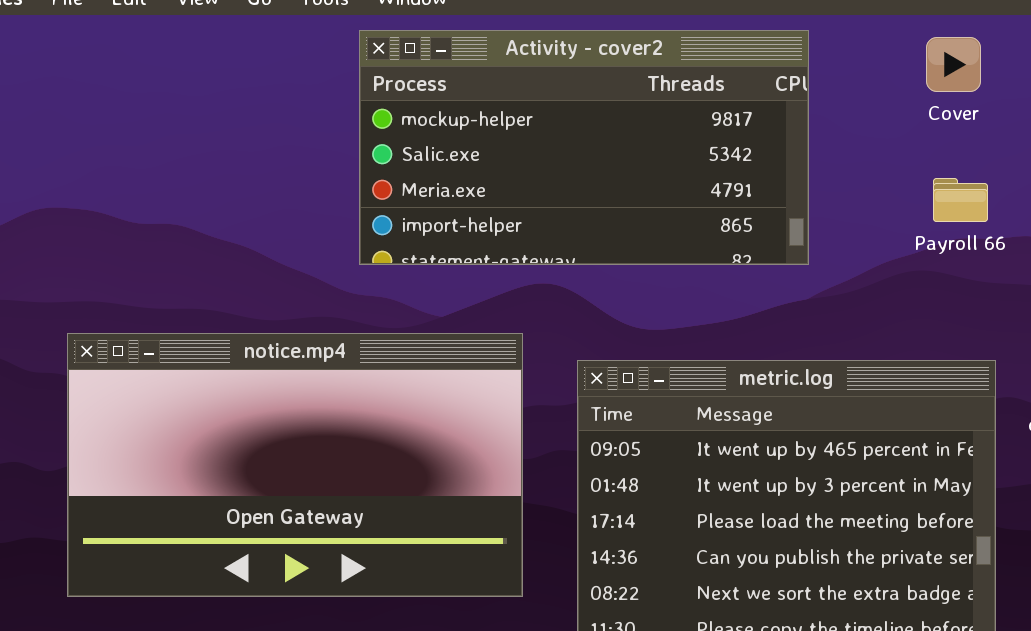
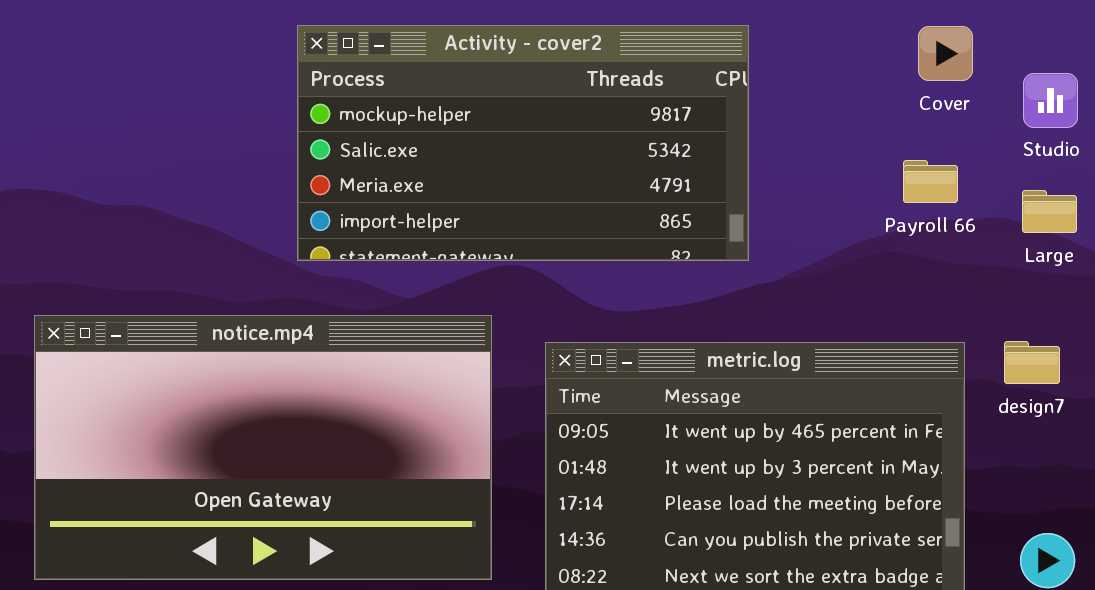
Activity - cover2: [359,30,809,265] -> [297,25,749,261], moved
Cover: [926,37,981,92] -> [918,26,973,81], moved

